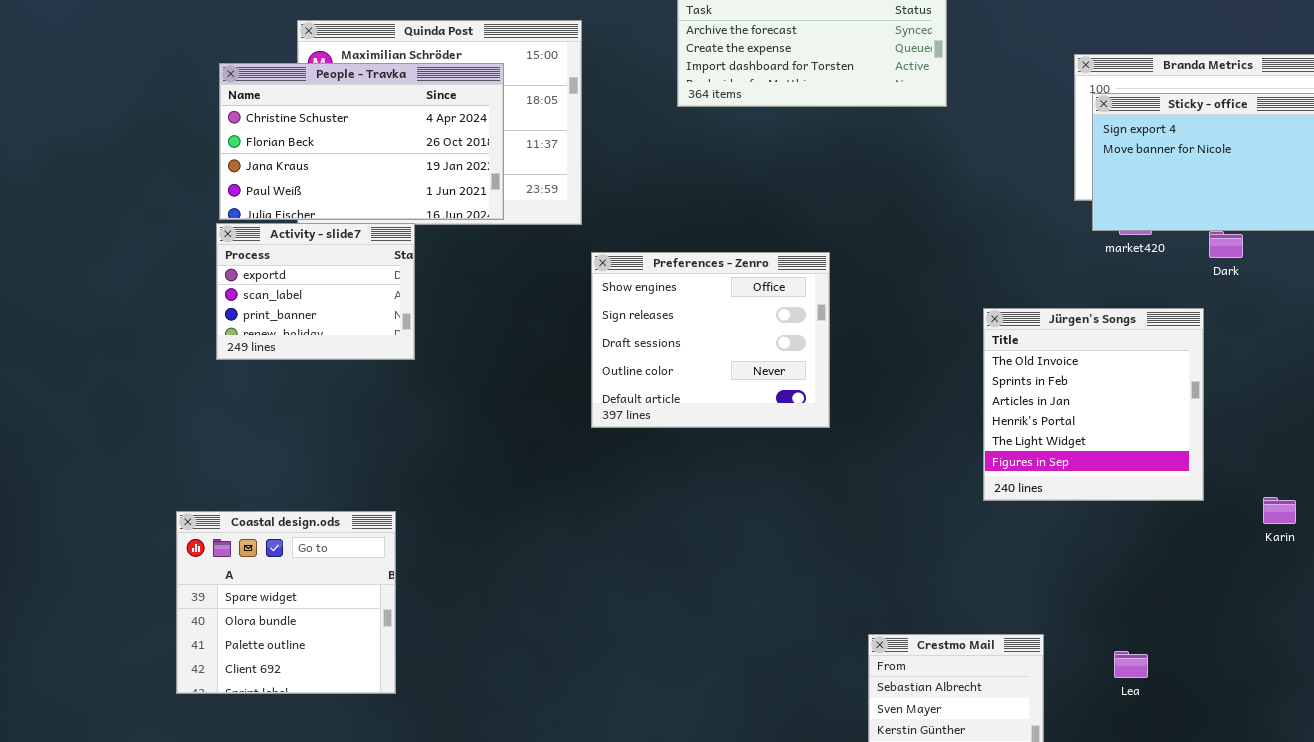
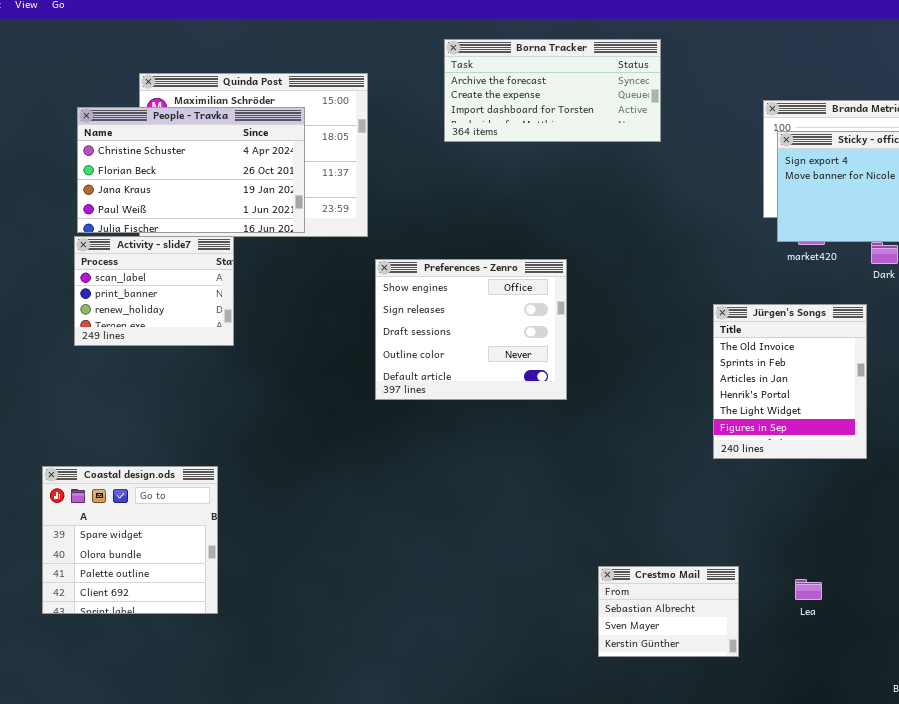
Activity - slide7: [216,223,415,360] -> [74,236,234,346], scrolled down 1 row
Jürgen's Songs: [983,308,1204,501] -> [713,304,867,459], resized

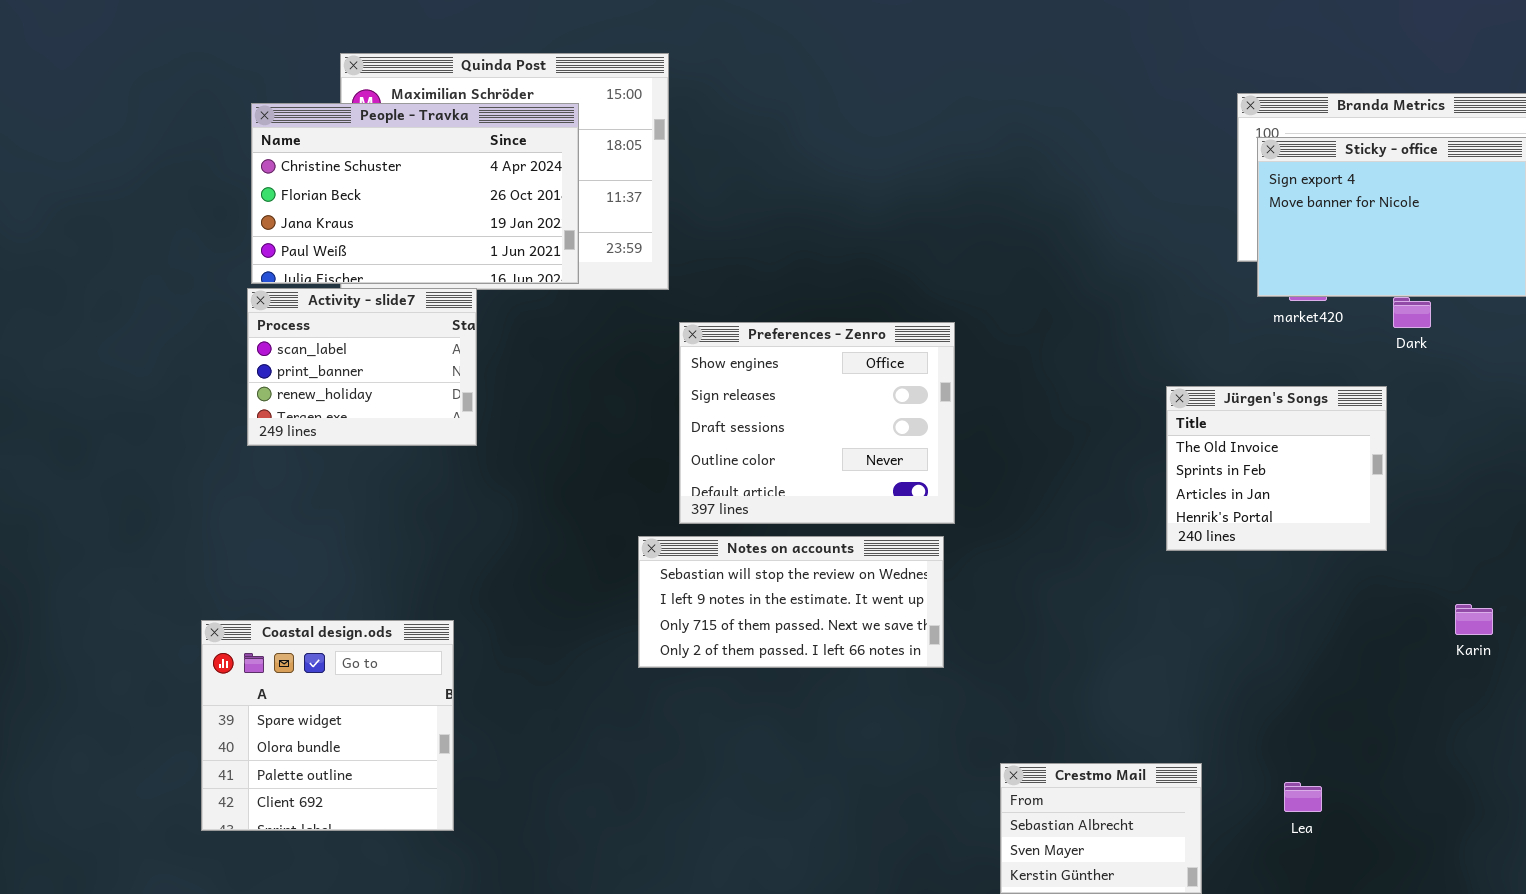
Borna Tracker: [444,39,661,142] -> none, closed
Jürgen's Songs: [713,304,867,459] -> [1166,386,1387,551], resized
Notes on accounts: none -> [638,536,944,668], opened

